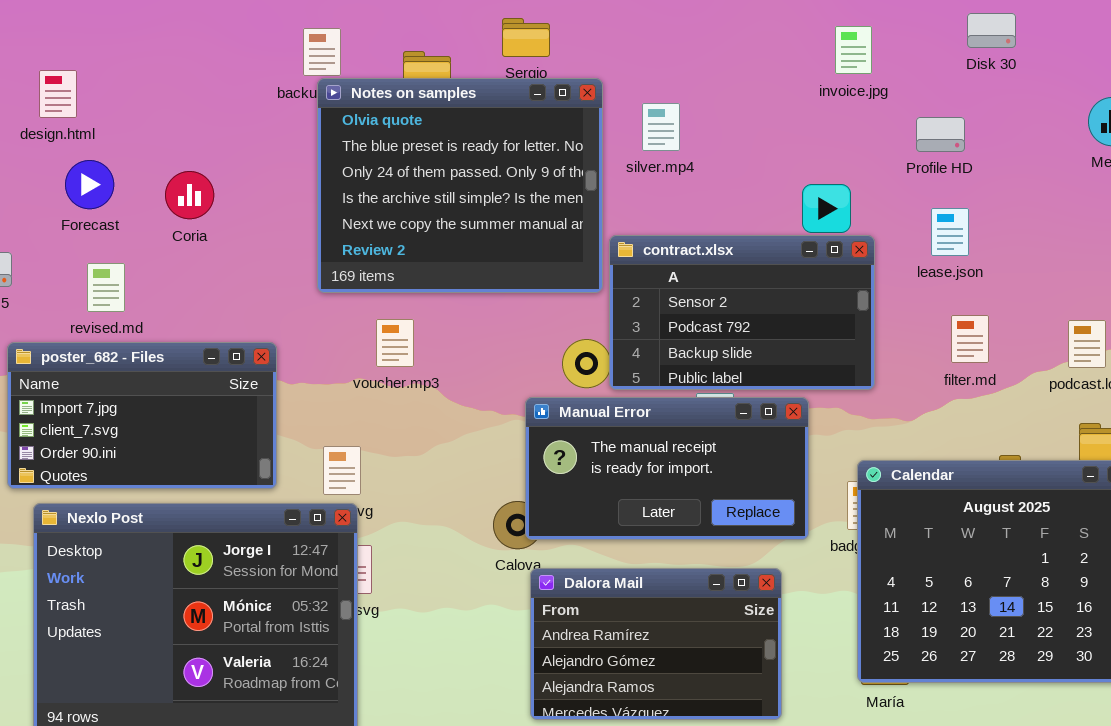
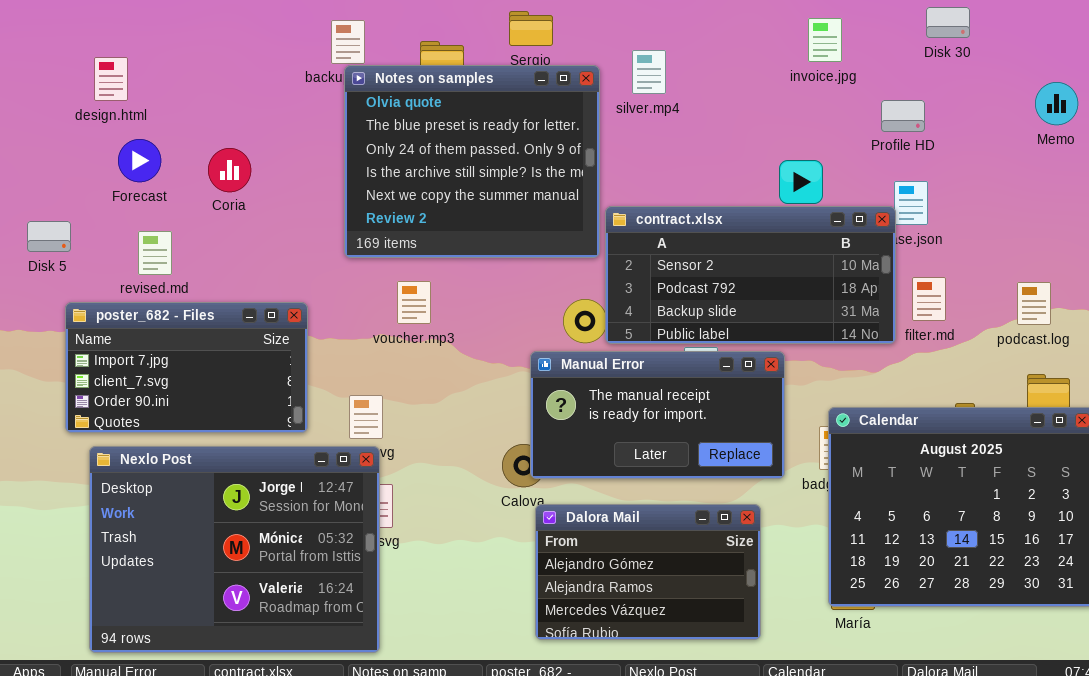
silver.mp4: [642,103,680,151] -> [632,50,666,94], moved
contract.xlsx: [609,235,875,390] -> [605,206,896,344], resized
Dalora Mail: [530,568,782,720] -> [535,504,761,640], scrolled down 1 row

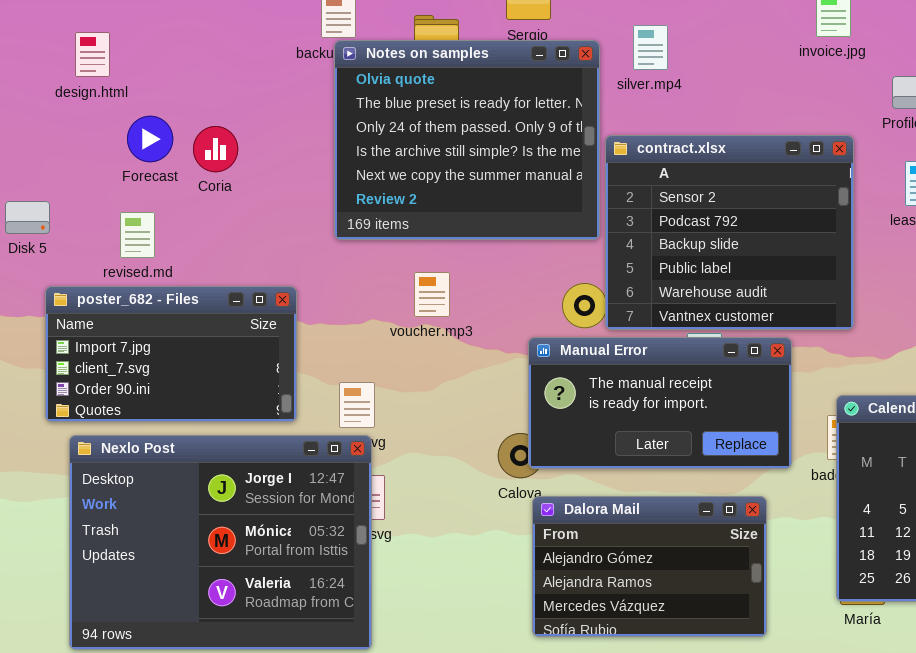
Forecast: [118,139,161,182] -> [127,116,173,162], moved
contract.xlsx: [605,206,896,344] -> [605,135,854,330], resized
voucher.mp3: [397,281,431,324] -> [414,272,450,317], moved

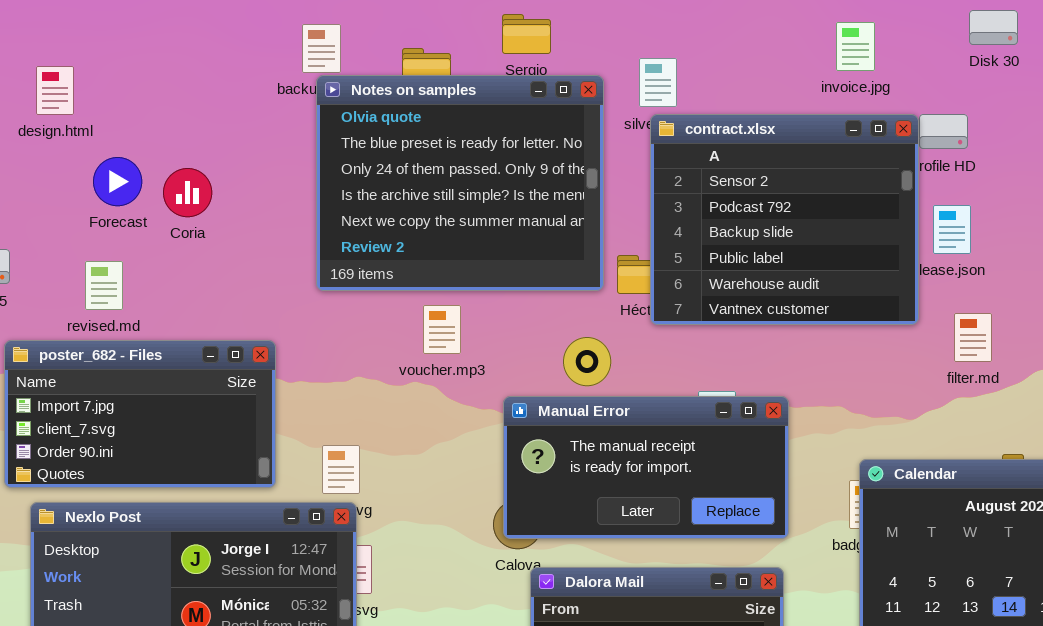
contract.xlsx: [605,135,854,330] -> [650,114,919,325], moved
voucher.mp3: [414,272,450,317] -> [423,305,461,354], moved
Manual Error: [528,337,792,469] -> [503,396,789,539], moved

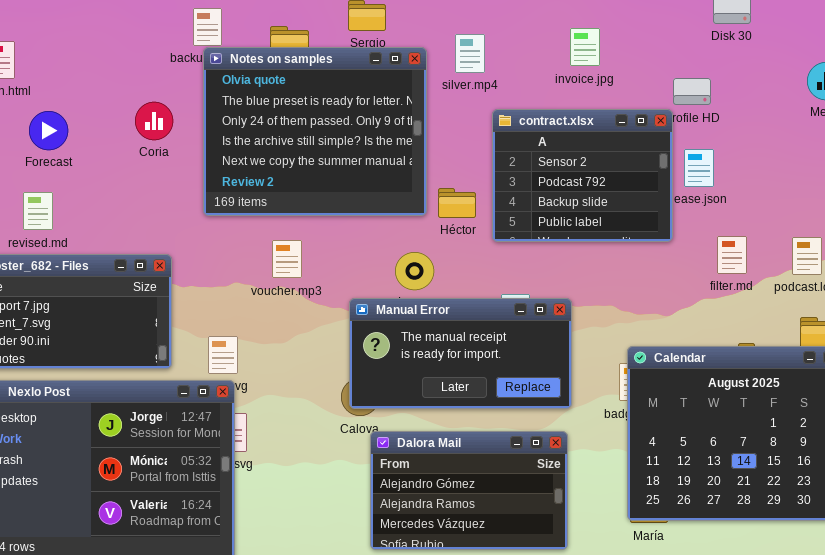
invoice.jpg: [836,22,875,71] -> [570,28,600,66], moved
contract.xlsx: [650,114,919,325] -> [492,109,673,242], resized
Coria: [163,168,212,217] -> [135,102,173,140], moved
voucher.mp3: [423,305,461,354] -> [272,240,302,278], moved
filter.md: [954,313,992,362] -> [717,236,747,274], moved

